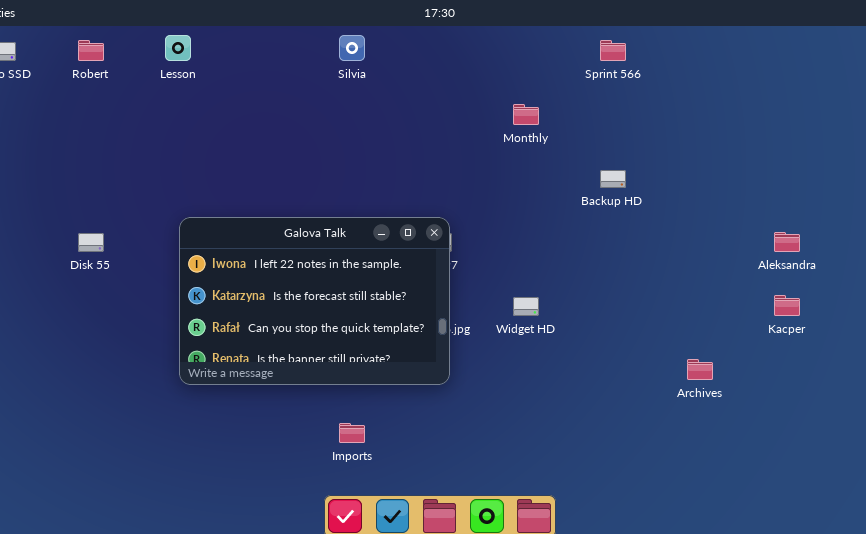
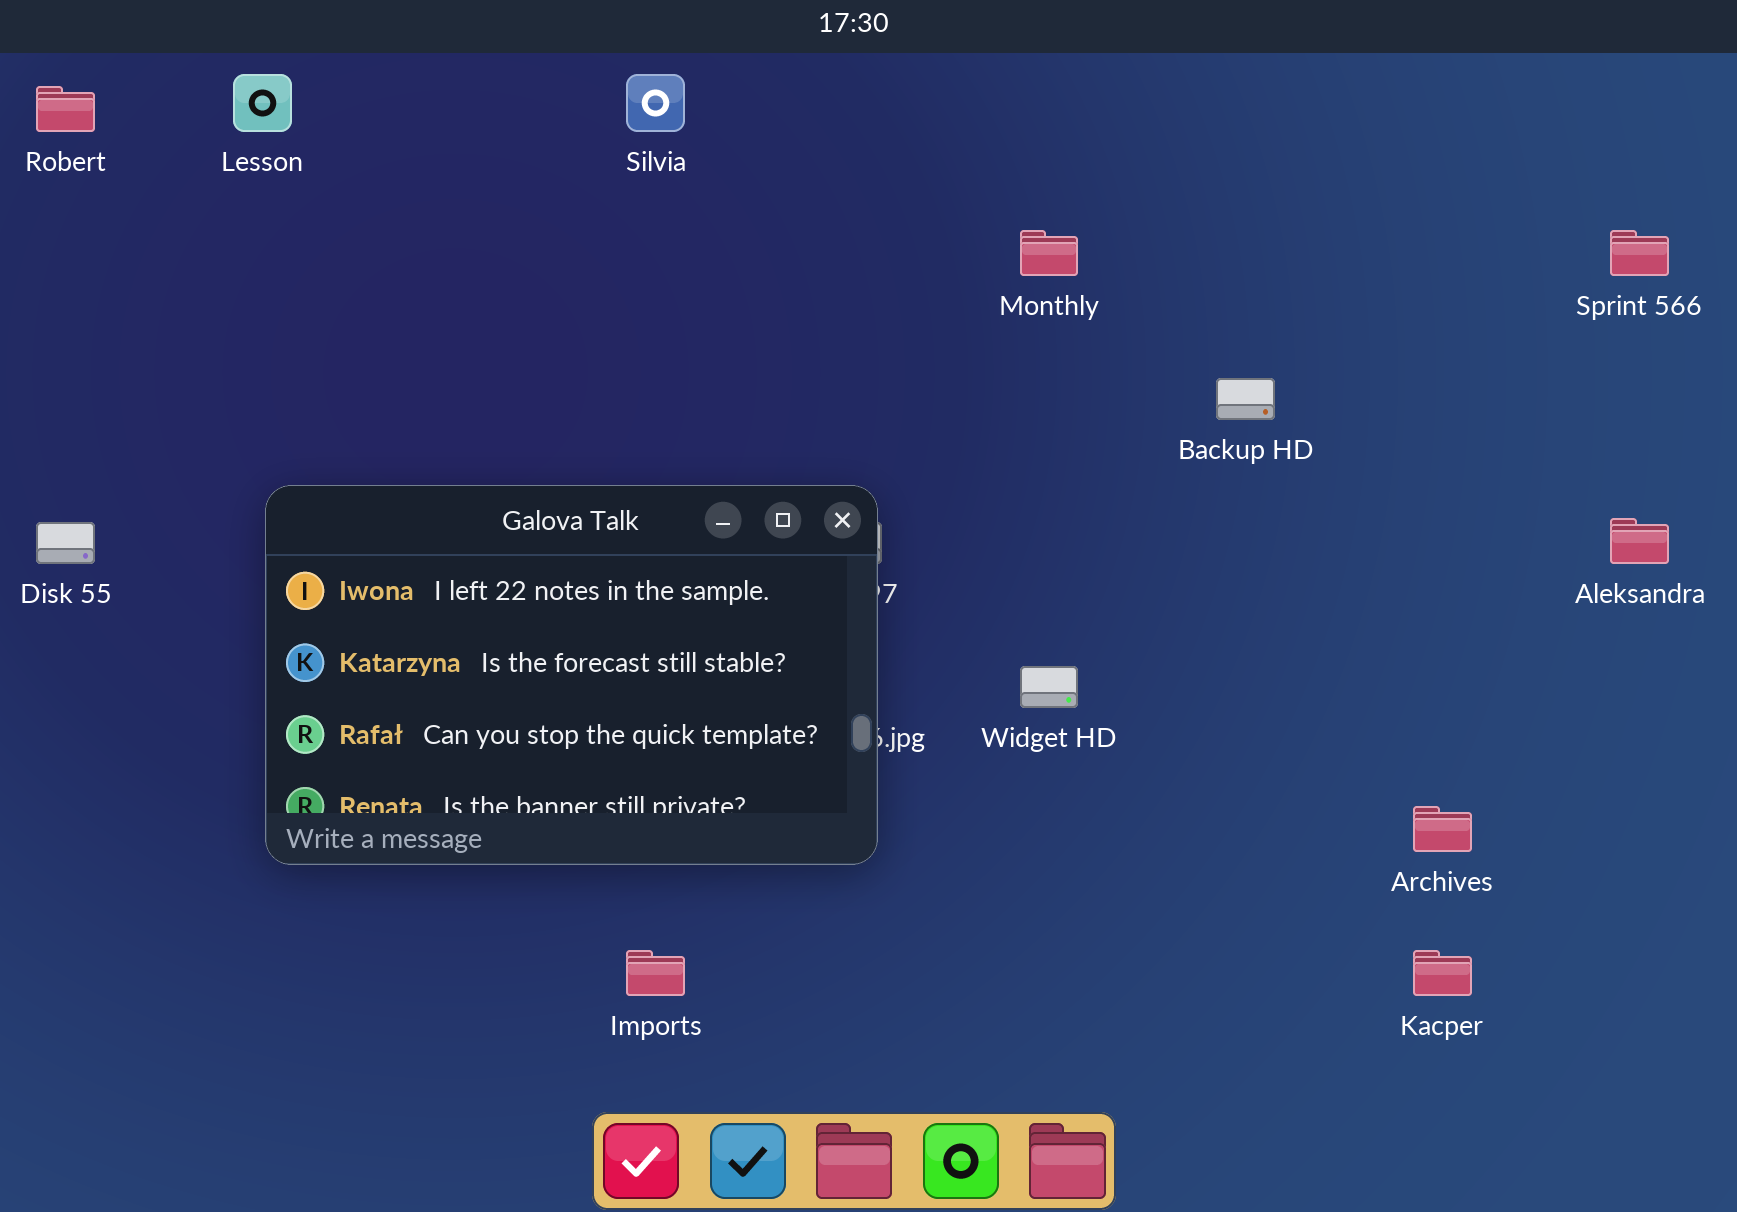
Sprint 566: [600,40,626,61] -> [1610,230,1669,276], moved
Kacper: [774,295,800,316] -> [1413,950,1472,996], moved

